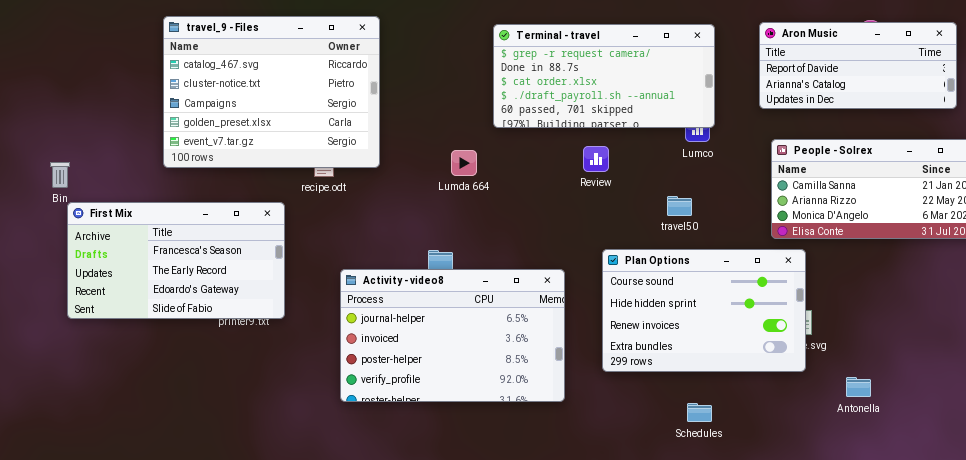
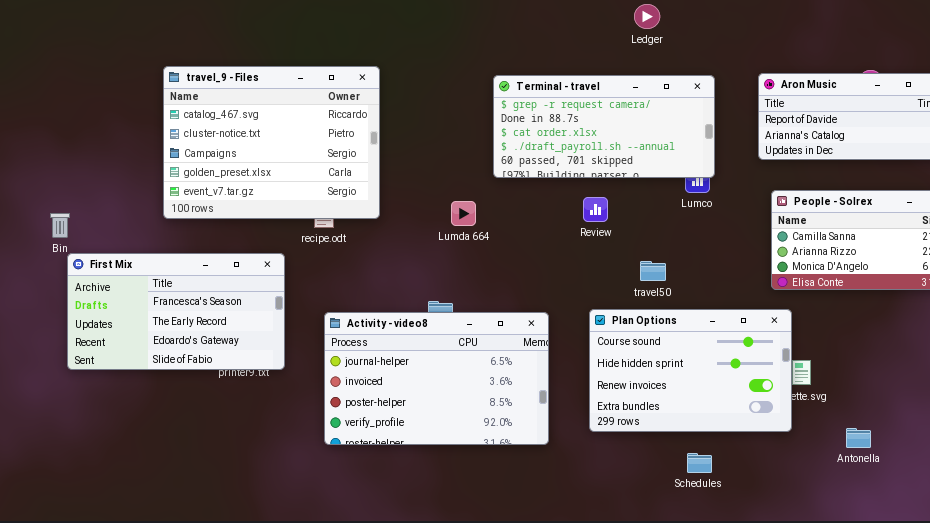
travel50: [667,196,692,216] -> [640,261,666,281], moved
Plan Options: [602,249,806,372] -> [589,309,792,432], moved
Activity - video8: [340,269,565,402] -> [324,312,549,445], moved

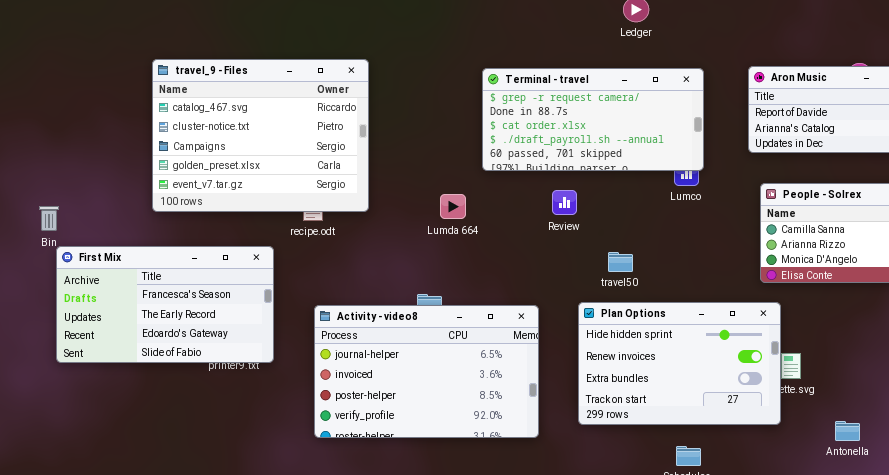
Review: [583,197,608,222] -> [552,190,577,215], moved
travel50: [640,261,666,281] -> [608,252,633,272], moved
Plan Options: [589,309,792,432] -> [578,302,781,425], scrolled down 1 row

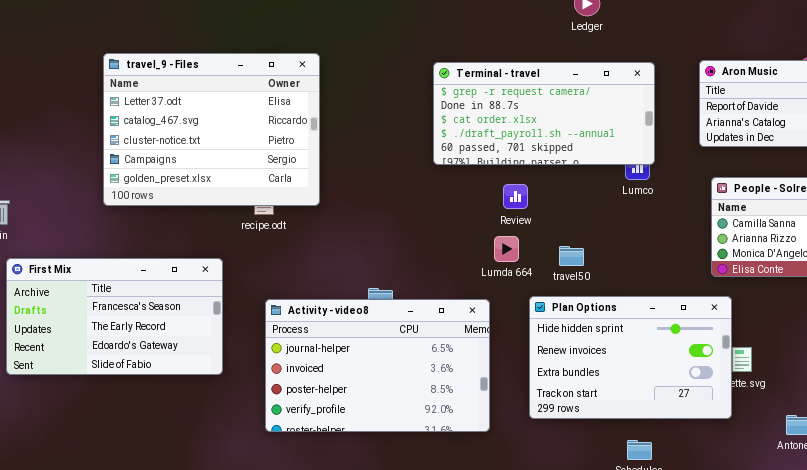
travel_9 - Files: [152,59,369,212] -> [103,53,320,206], scrolled up 1 row
Lumda 664: [440,194,466,219] -> [494,236,519,262], moved
First Mix: [56,246,274,363] -> [6,258,223,375], moved

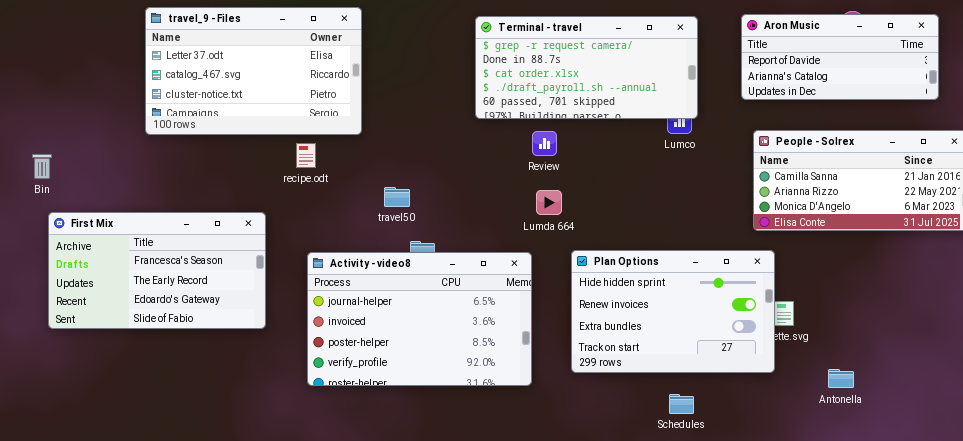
travel_9 - Files: [103,53,320,206] -> [145,7,362,135], resized
Review: [503,184,528,209] -> [532,131,557,156], moved
travel50: [559,246,584,266] -> [384,187,410,207], moved

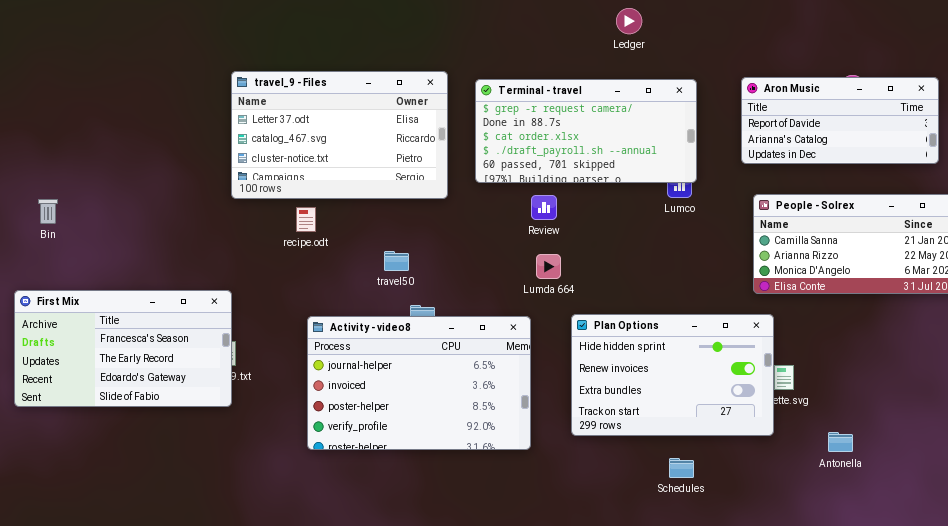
travel_9 - Files: [145,7,362,135] -> [231,71,448,199], moved
Bin: [32,154,52,179] -> [38,199,58,224], moved
First Mix: [48,212,266,329] -> [14,290,232,407], moved

